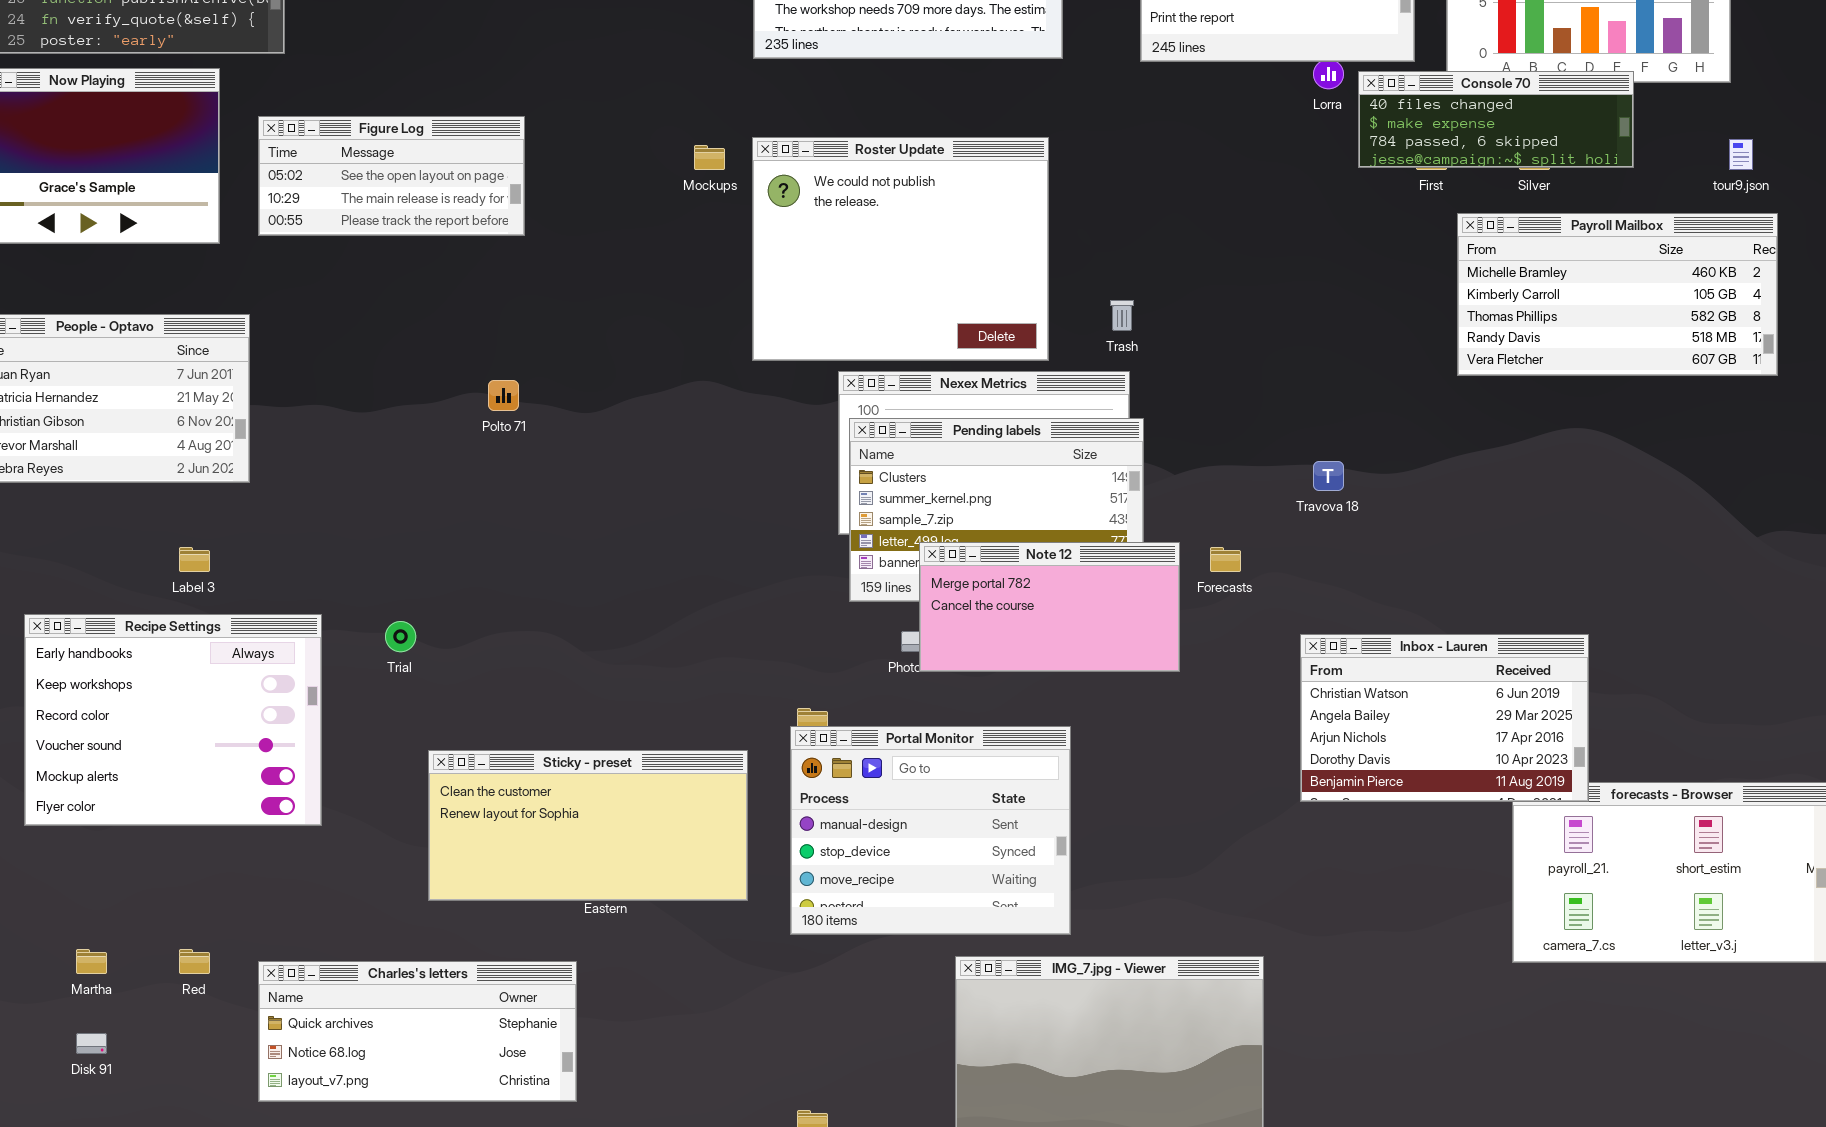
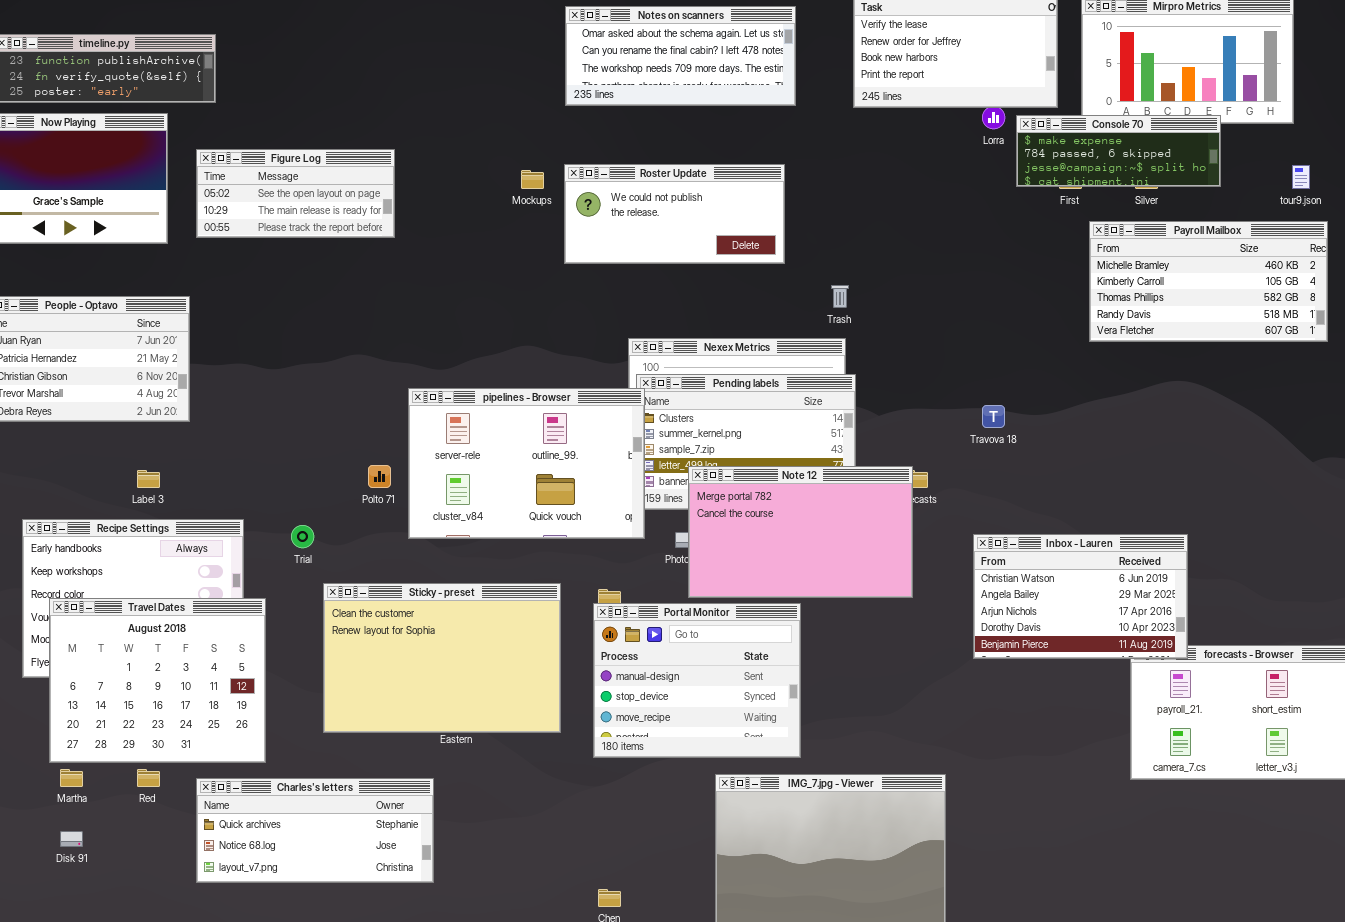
Console 70: [1358,71,1634,168] -> [1016,115,1221,187], scrolled down 1 row
Roster Update: [752,137,1049,361] -> [564,164,785,264], resized
Polto 71: [488,380,519,411] -> [368,465,391,488], moved
pipelines - Browser: none -> [408,388,645,539], opened
Note 12: [919,542,1180,672] -> [688,466,913,598], resized
Travel Dates: none -> [49,598,266,763], opened
Sticky - preset: [428,750,748,901] -> [323,583,561,733], resized

